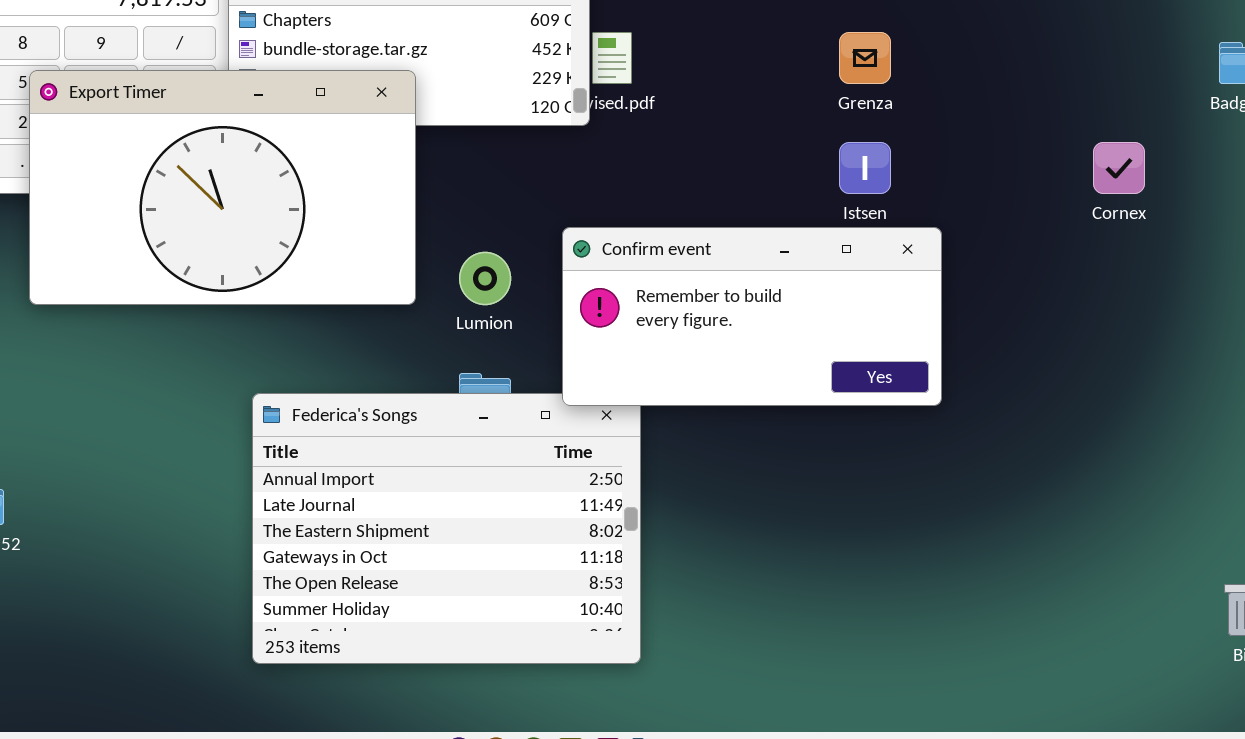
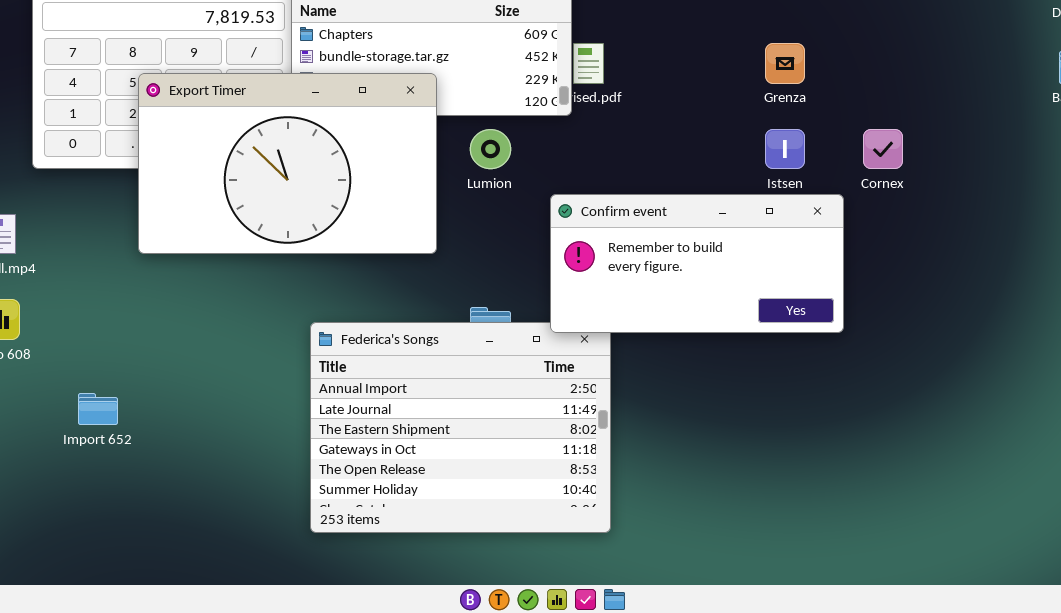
Cornex: [1093,142,1145,194] -> [863,129,903,169], moved
Lumion: [459,252,511,305] -> [470,129,511,169], moved

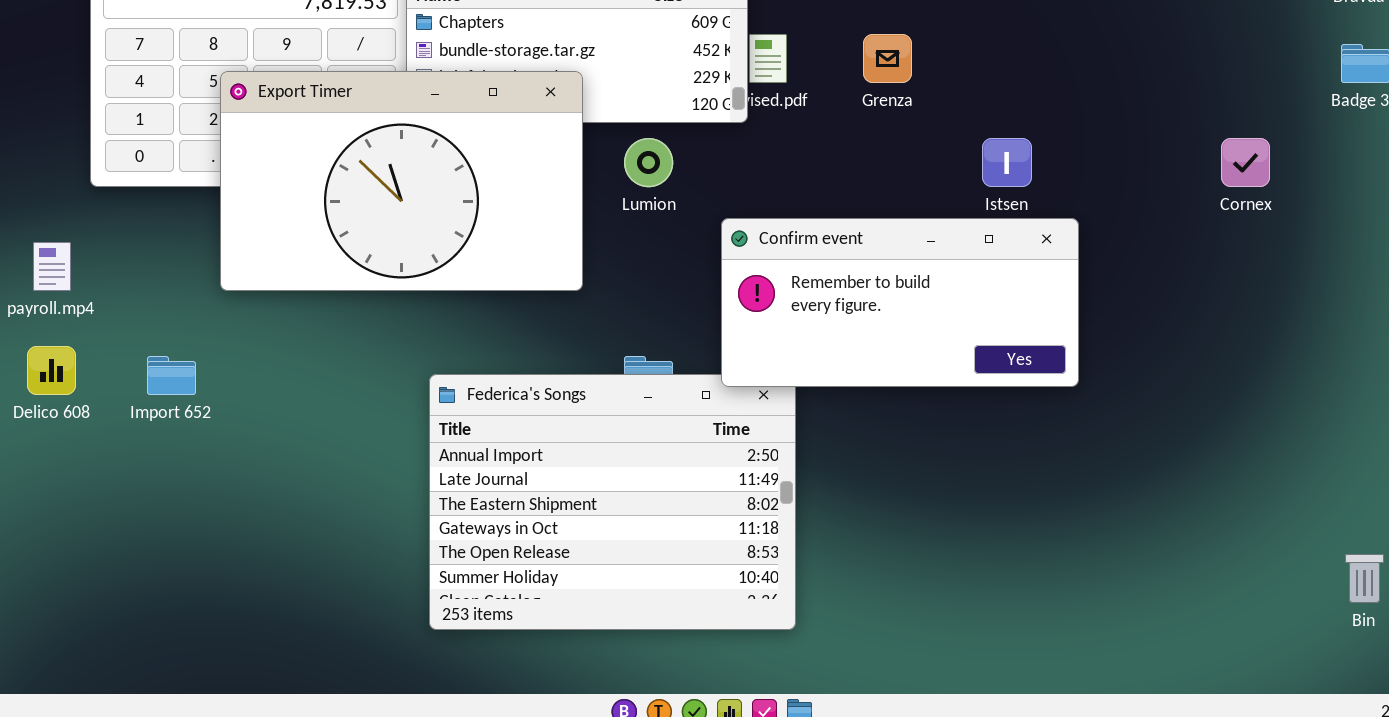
Grenza: [765,43,805,84] -> [863,34,912,83], moved
Cornex: [863,129,903,169] -> [1221,138,1270,187], moved
Import 652: [78,393,118,425] -> [147,356,196,395], moved

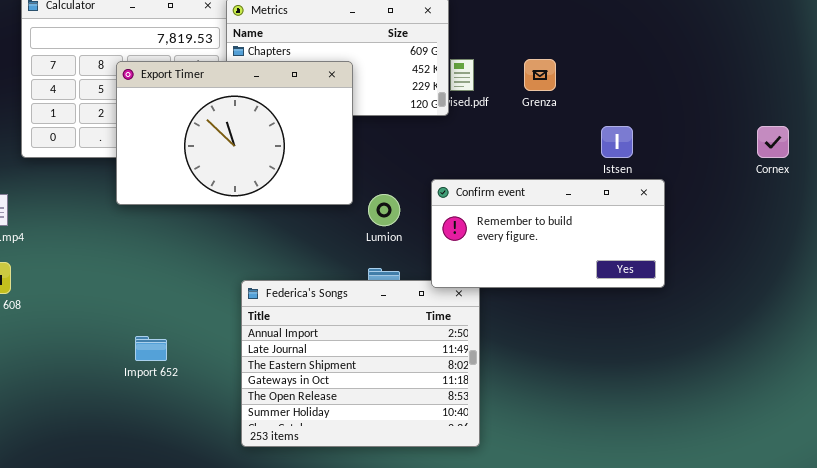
Export Timer: [220,71,583,291] -> [116,61,353,205], moved
Lumion: [624,138,673,187] -> [368,194,400,226], moved
Import 652: [147,356,196,395] -> [135,336,167,361], moved

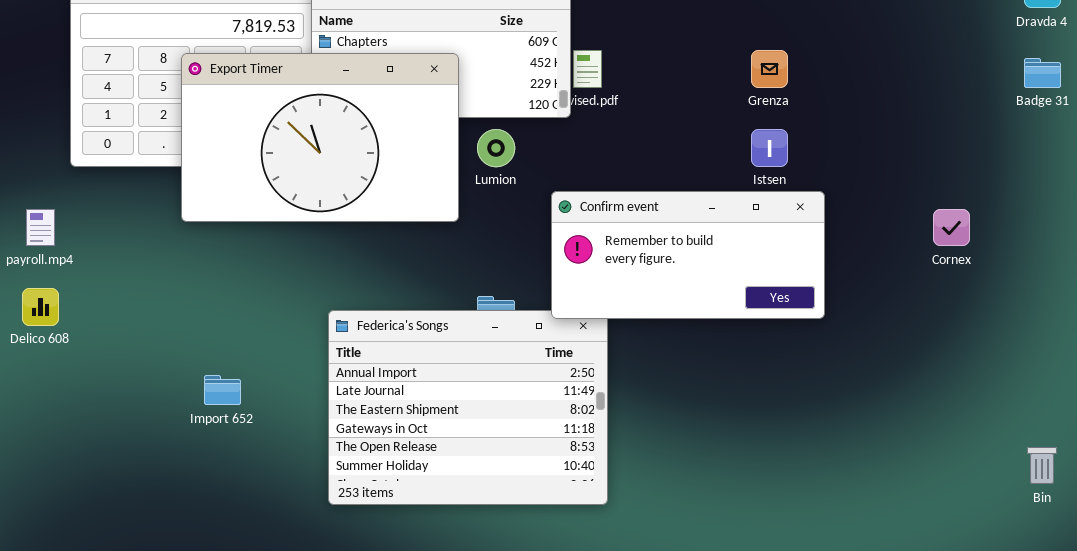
Grenza: [524,59,556,91] -> [751,50,788,88], moved
Cornex: [757,126,789,158] -> [933,209,970,246], moved
Lumion: [368,194,400,226] -> [477,129,515,167], moved

